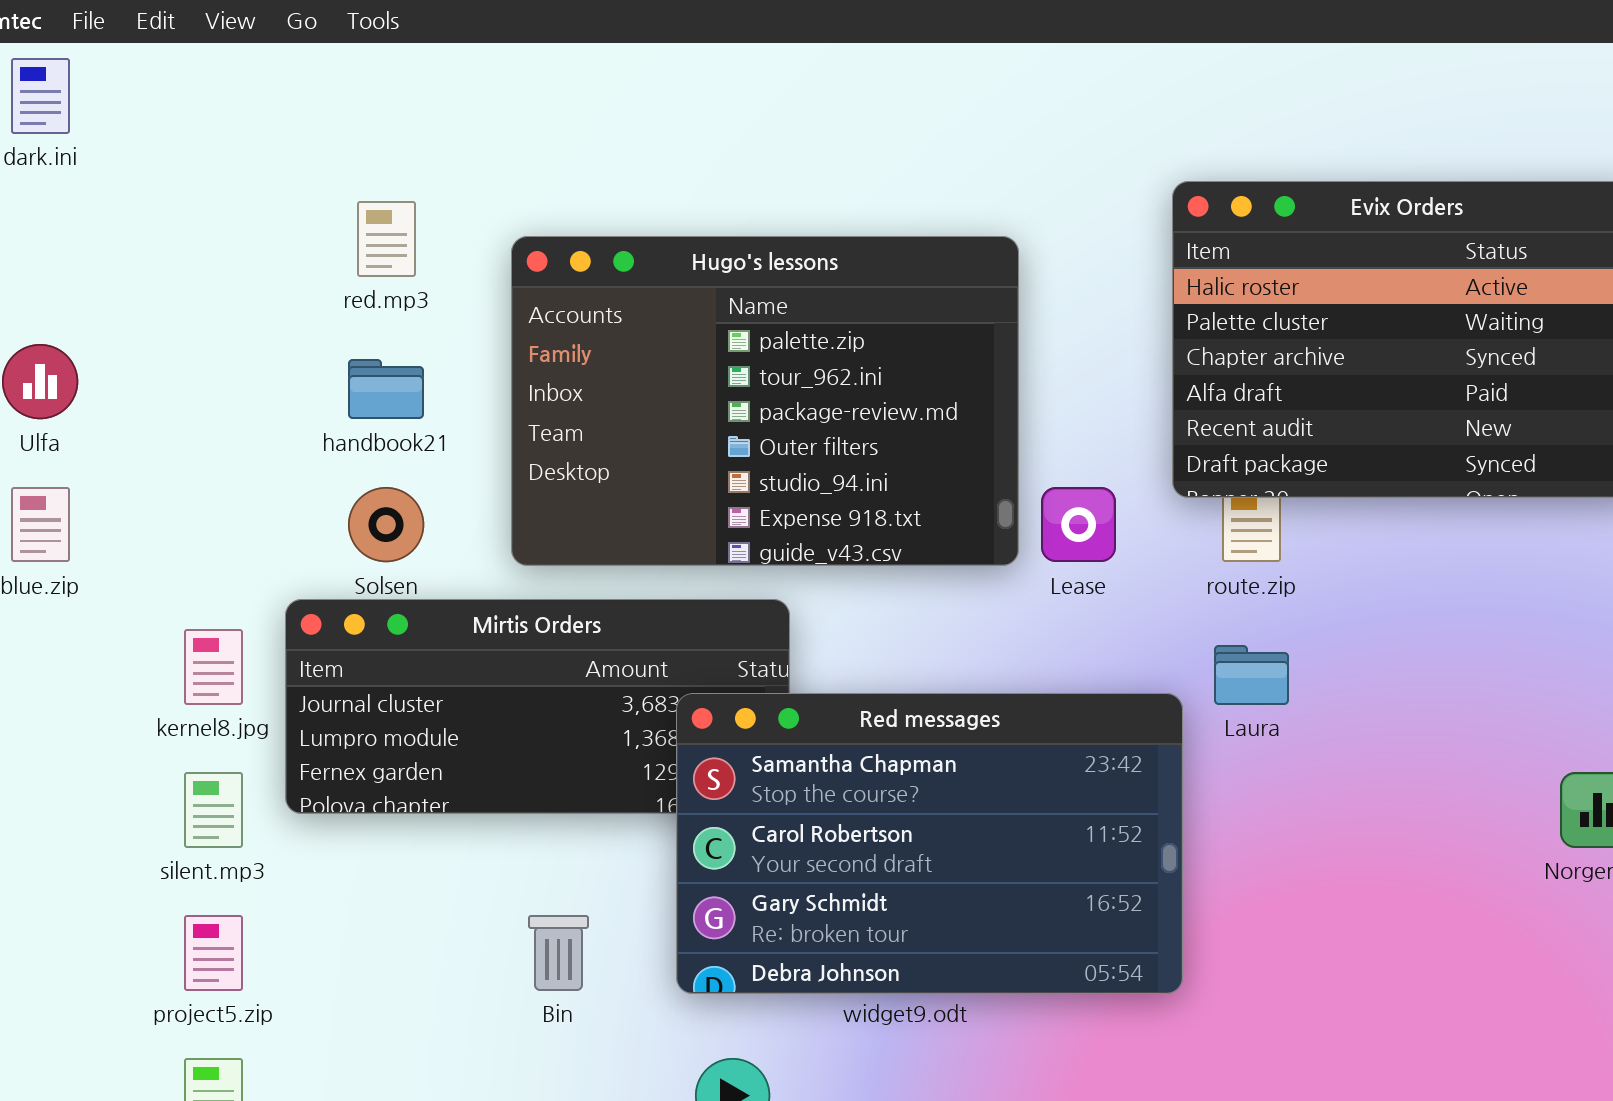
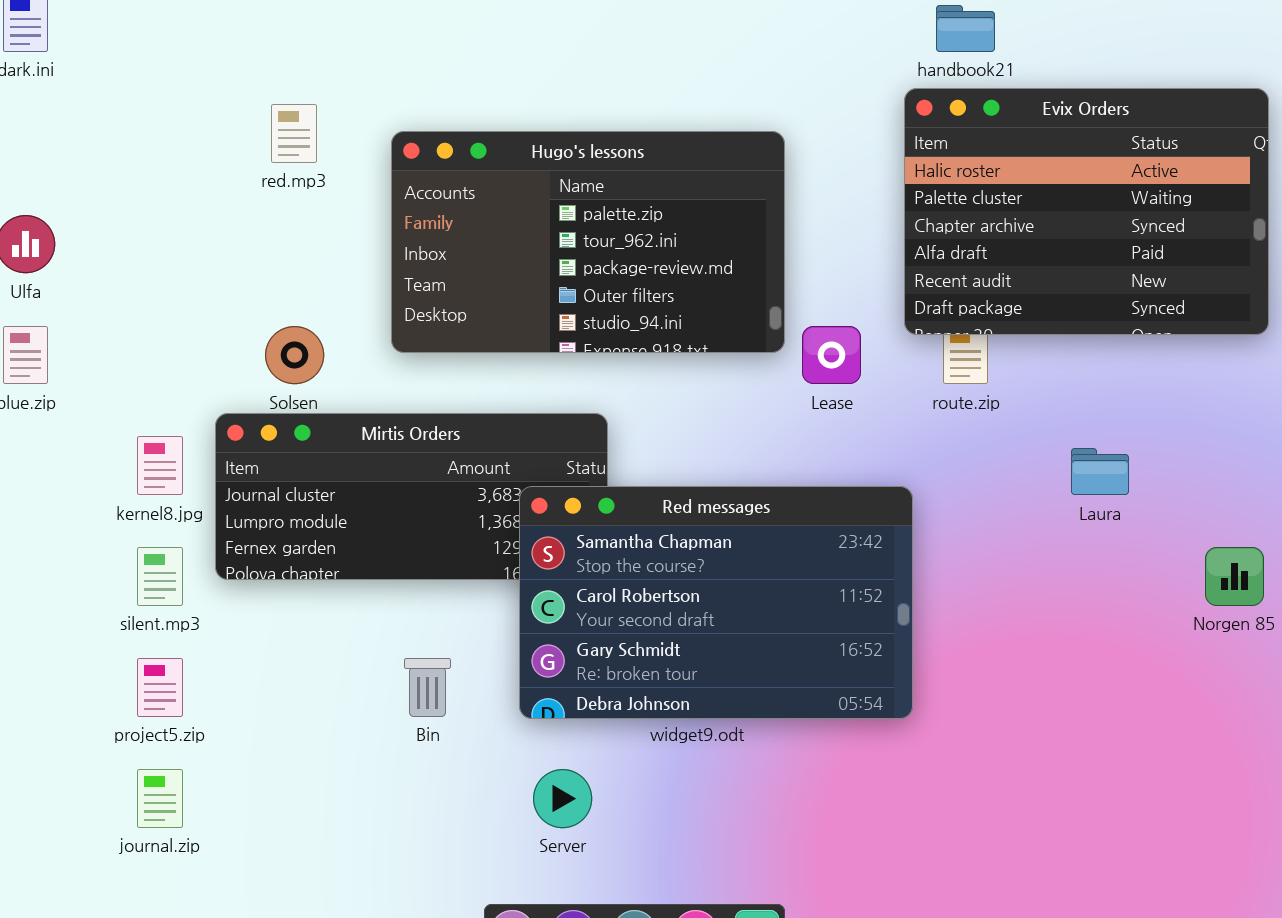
Hugo's lessons: [511,236,1019,566] -> [391,131,785,353], resized
handbook21: [348,359,424,419] -> [936,5,995,52], moved
Laura: [1214,645,1289,705] -> [1071,448,1129,495], moved

